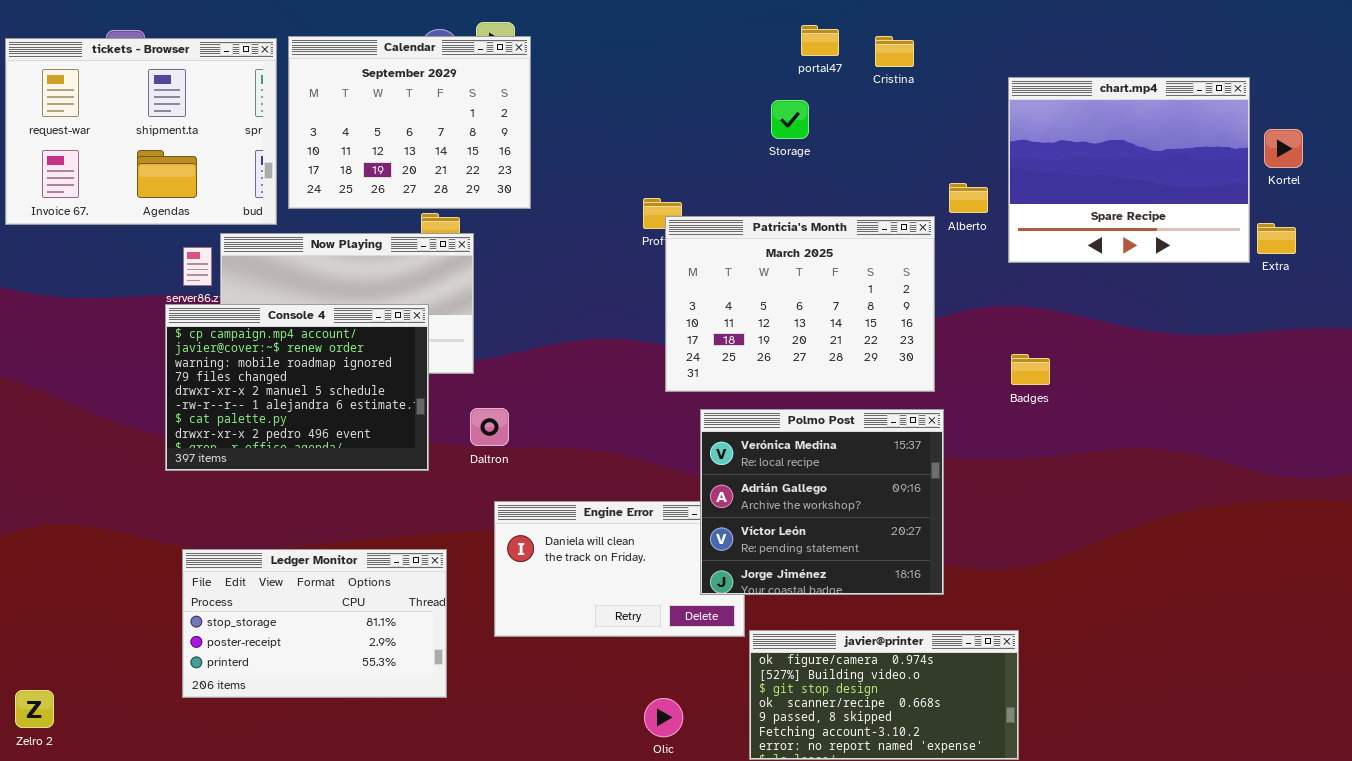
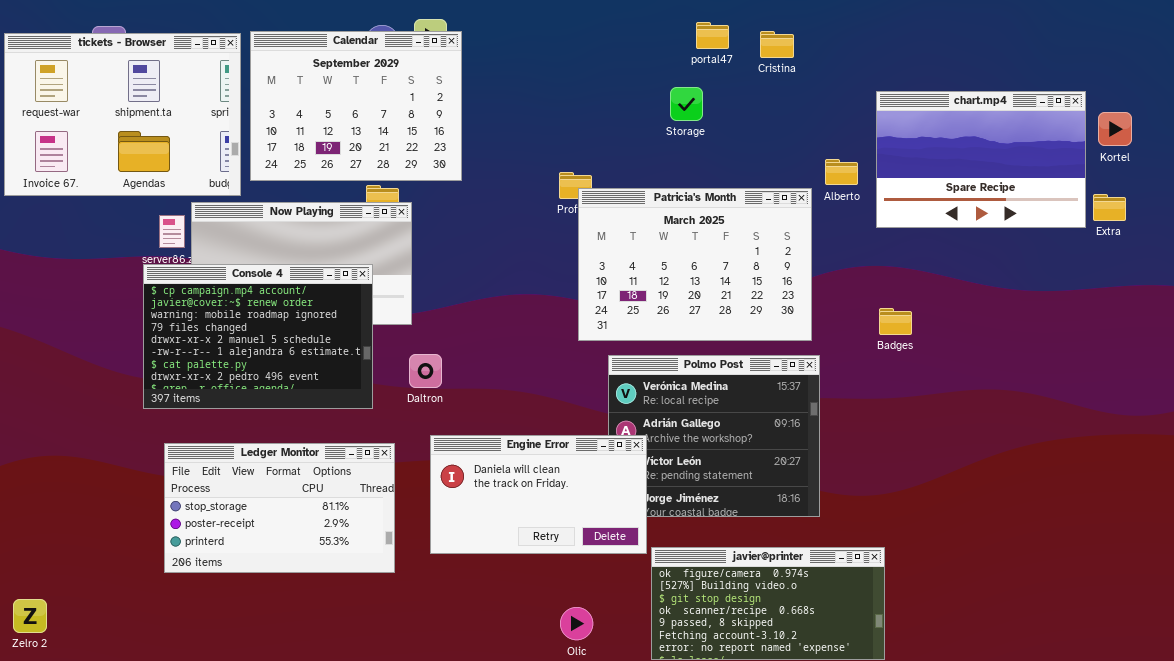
chart.mp4: [1008,77,1250,263] -> [876,91,1086,228], resized
Engine Error: [494,501,745,637] -> [430,435,647,554], raised
Ledger Monitor: [182,549,447,698] -> [164,443,395,573], moved

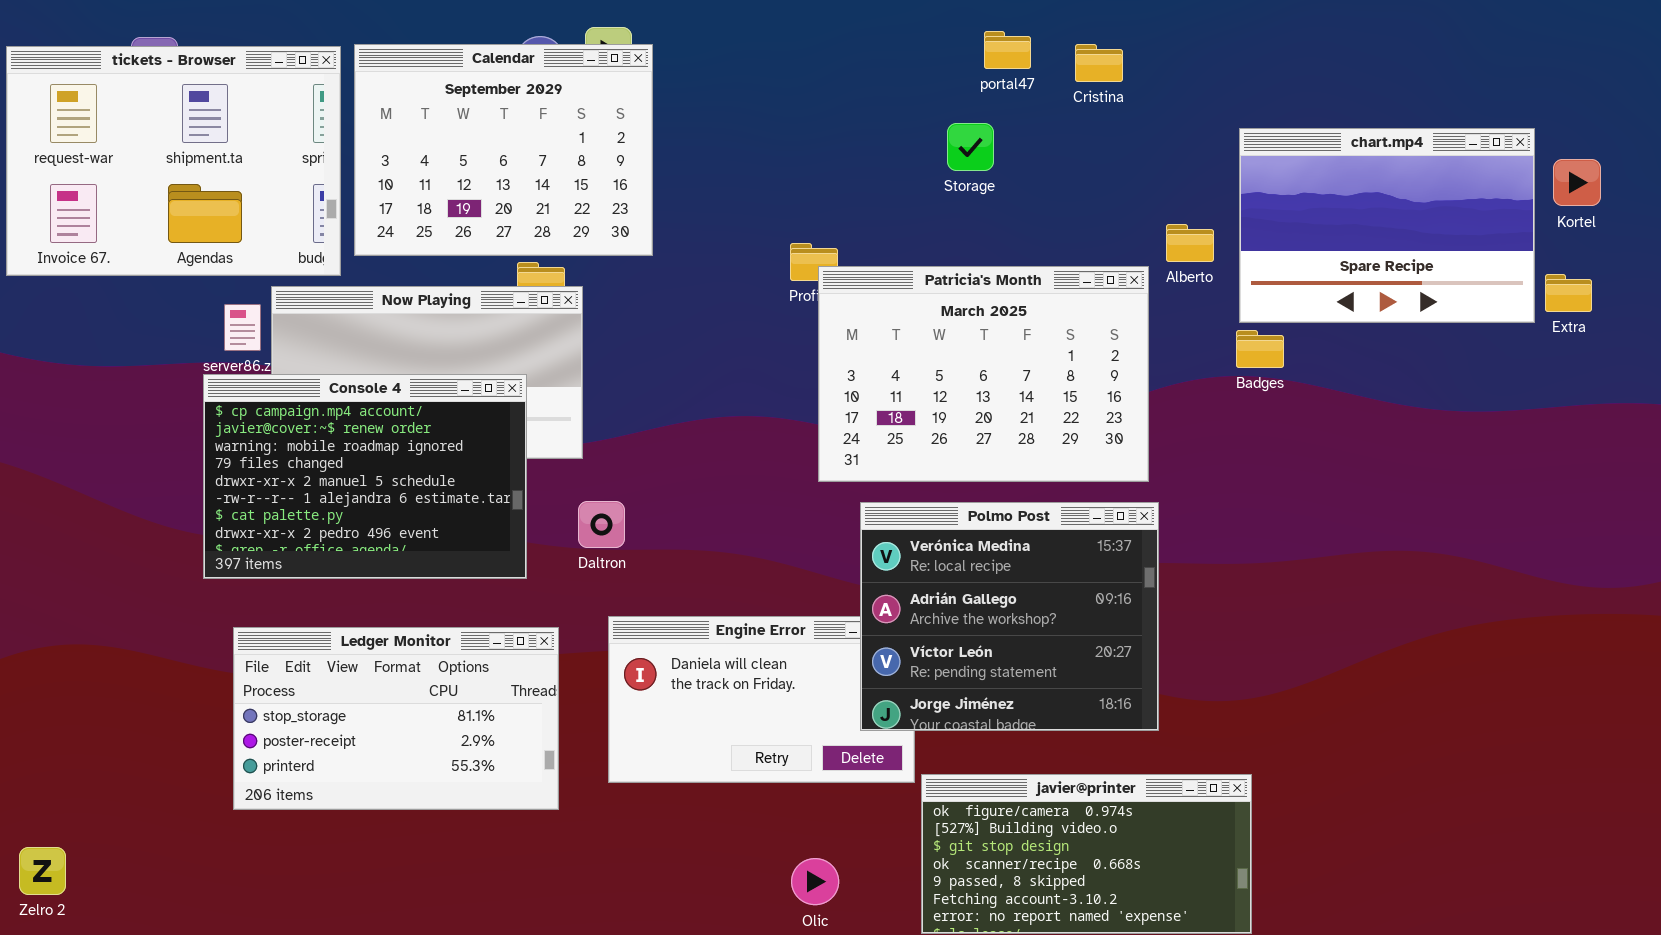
Badges: [879,308,912,335] -> [1236,330,1284,368], moved
Polmo Post: [608,355,820,517] -> [860,502,1159,731], raised

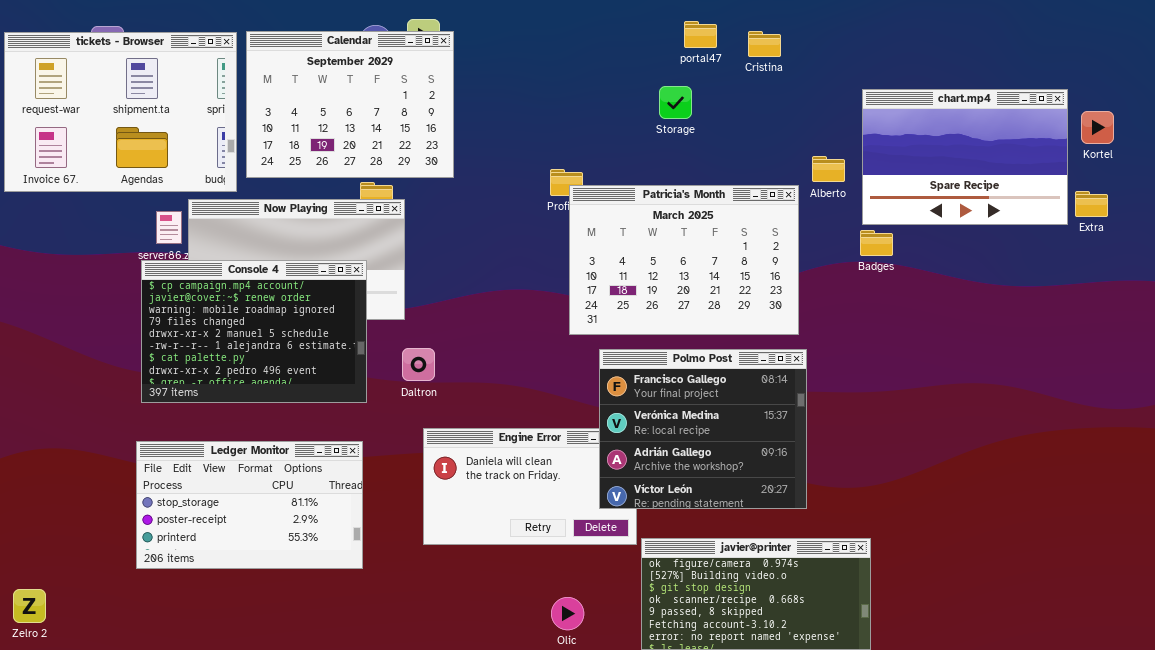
Polmo Post: [860,502,1159,731] -> [599,349,807,509], scrolled up 1 row
Ledger Monitor: [233,627,559,810] -> [136,441,363,569], moved

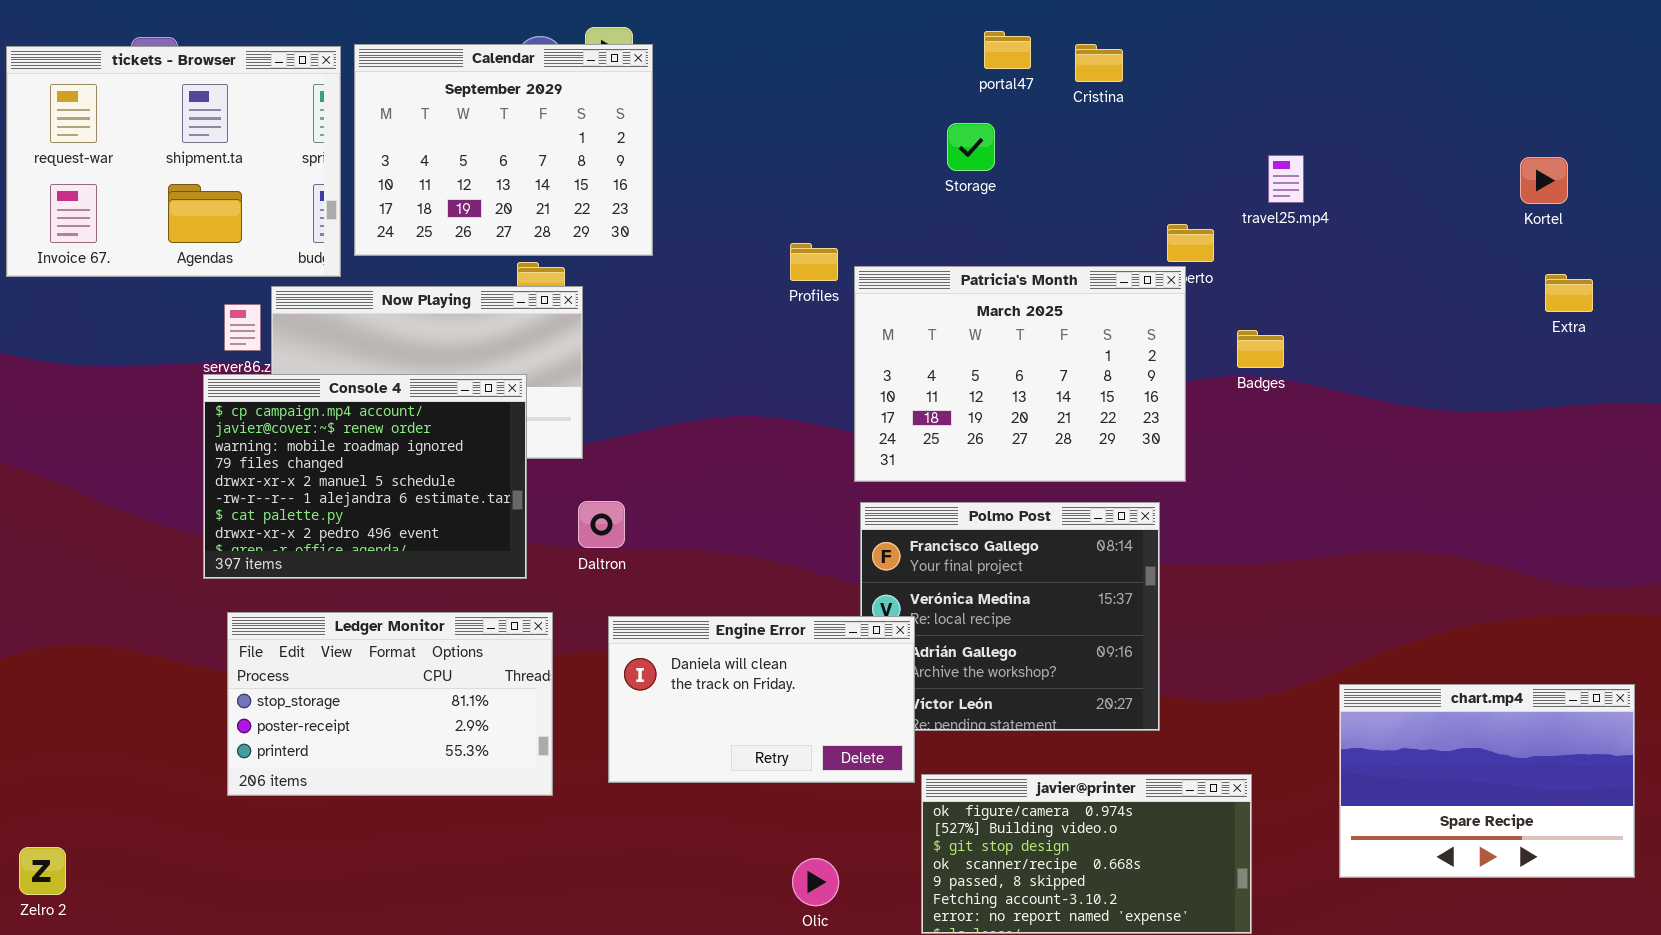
chart.mp4: [862,89,1068,225] -> [1339,684,1635,878], moved
Kortel: [1081,111,1114,144] -> [1520,157,1568,204], moved
Patricia's Month: [569,185,799,335] -> [854,266,1186,482], moved
Engine Error: [423,428,637,545] -> [608,616,915,783], raised
Ledger Monitor: [136,441,363,569] -> [227,612,553,796], moved

